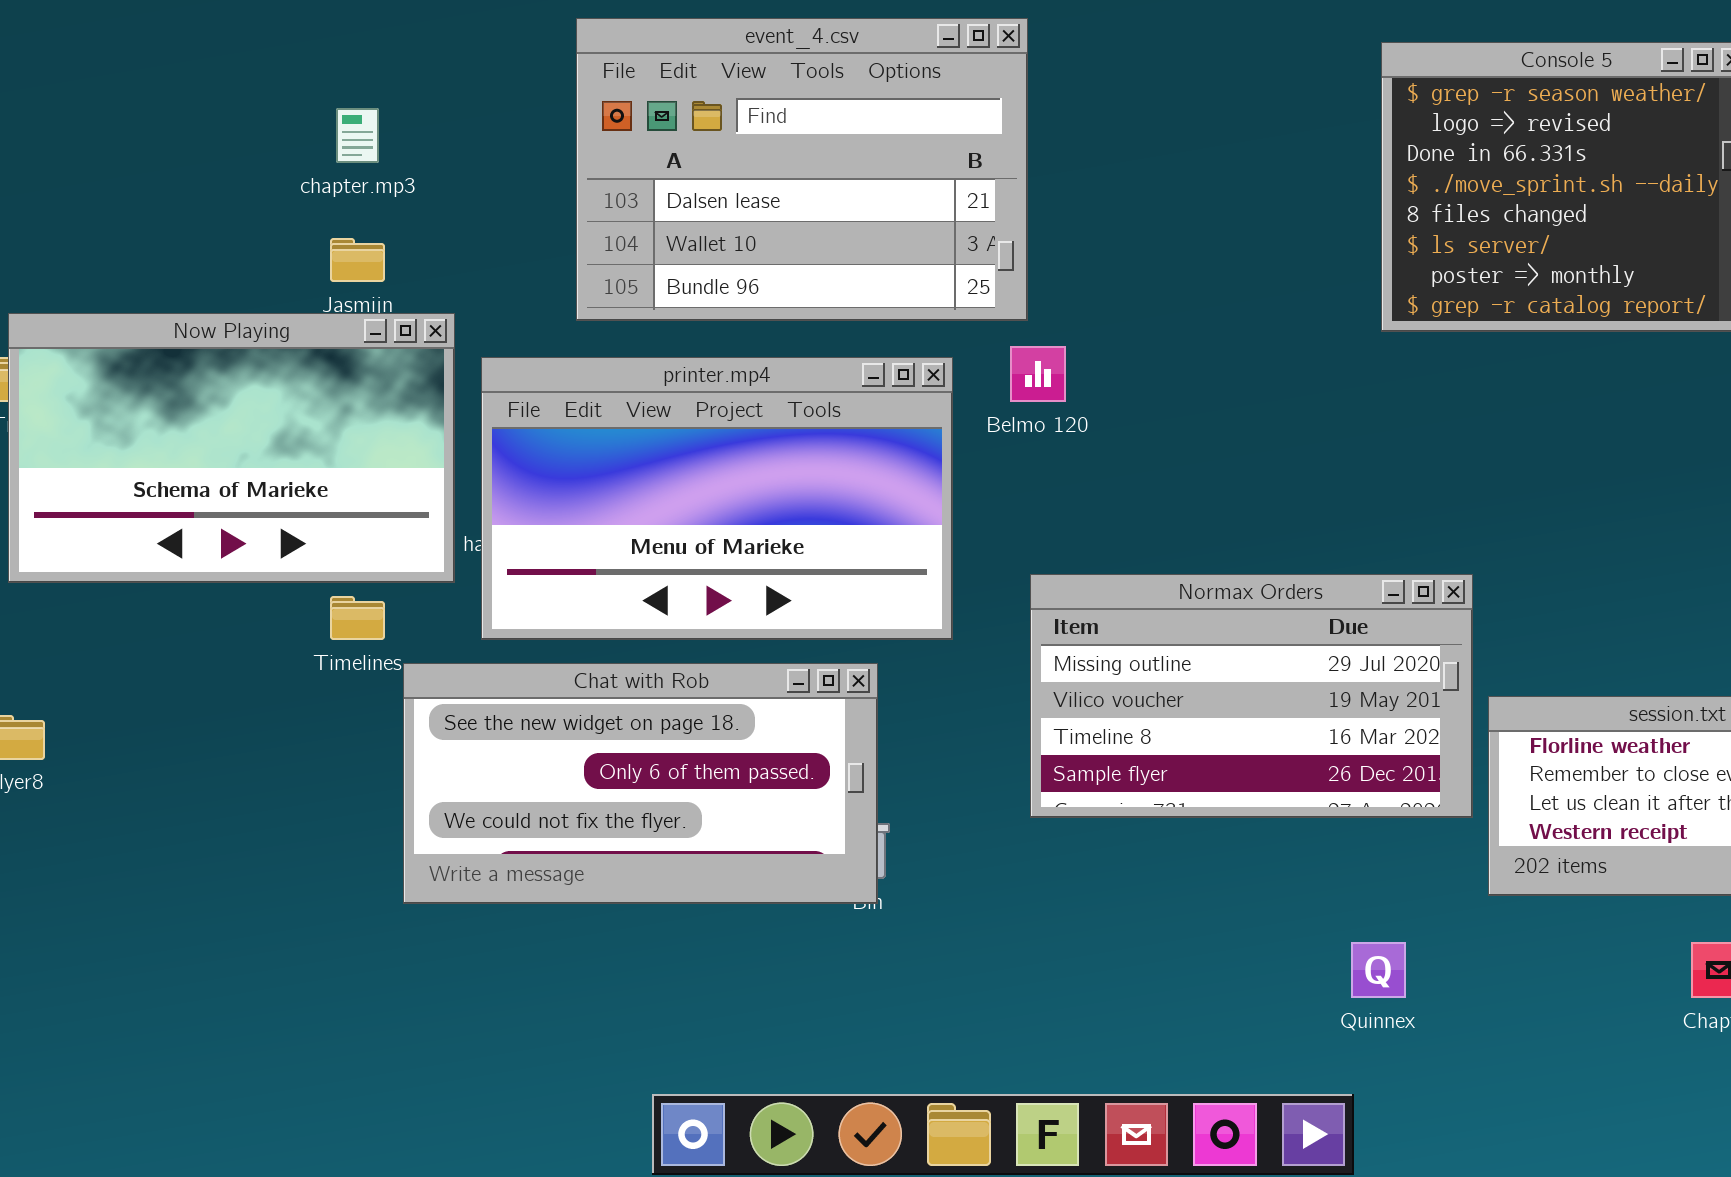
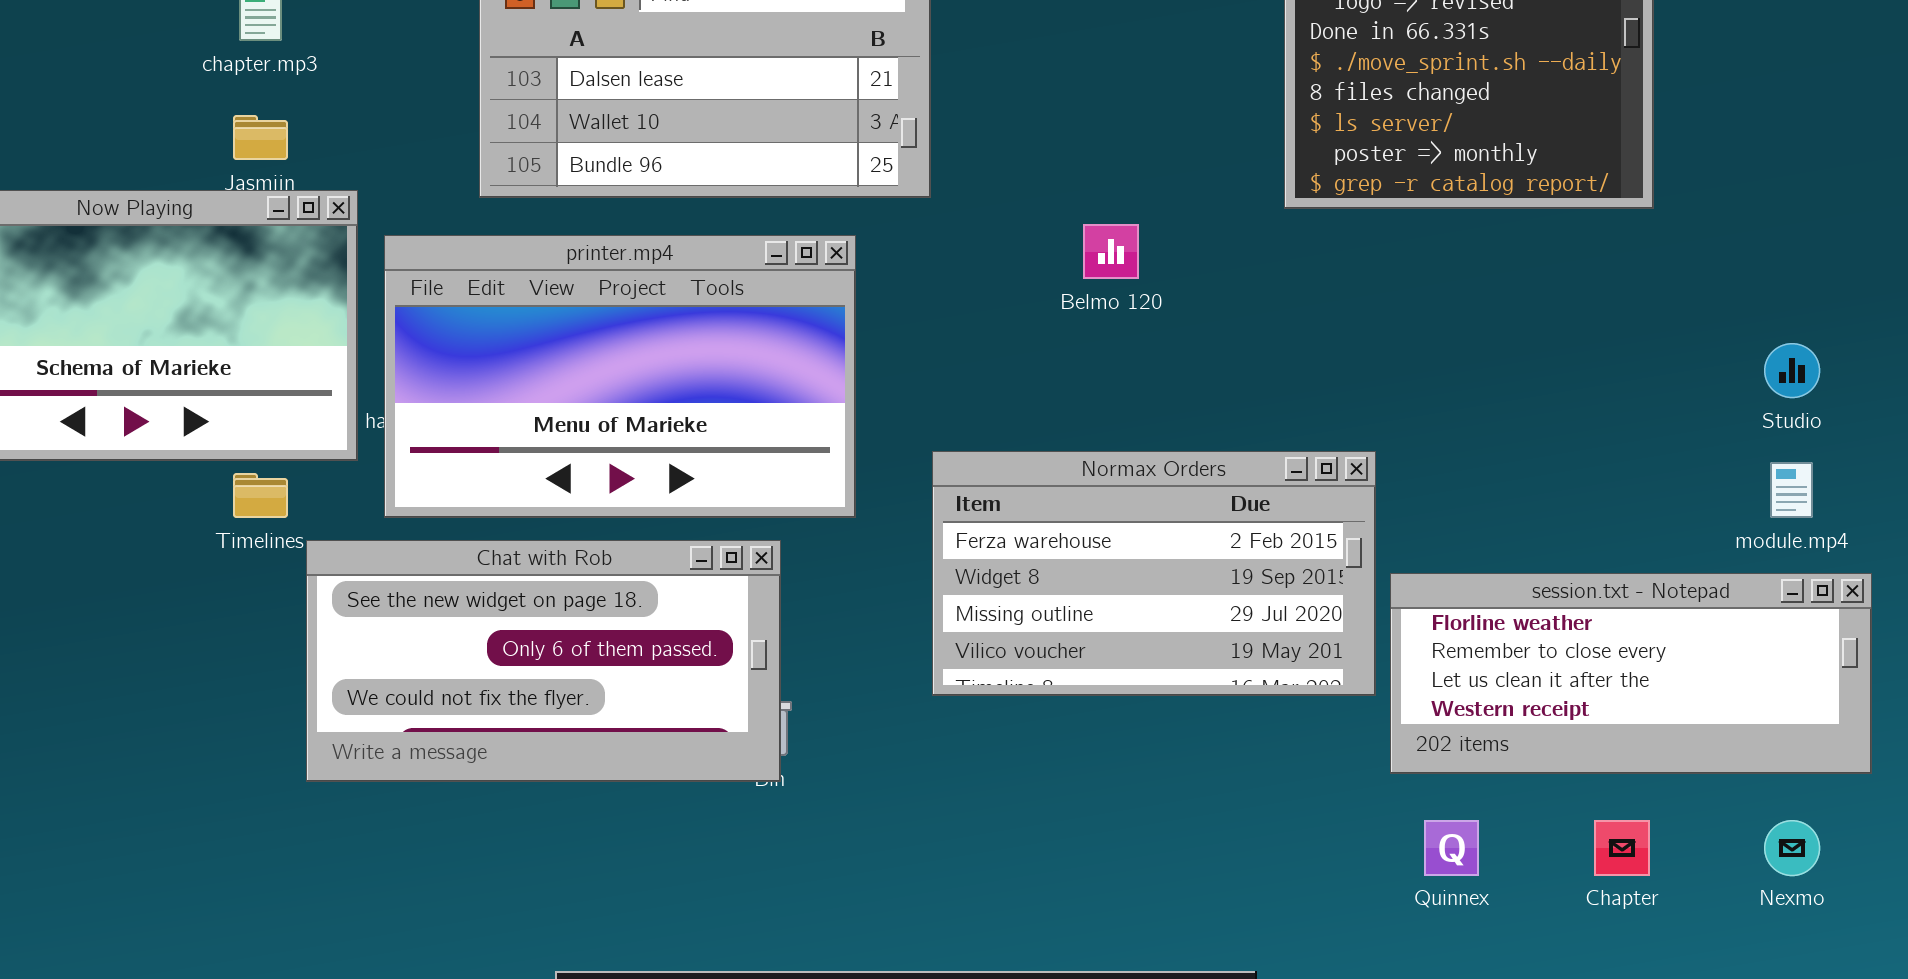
Belmo 120: [1010,346,1066,402] -> [1083,224,1139,279], moved
Normax Orders: [1030,574,1473,818] -> [932,451,1376,696], scrolled up 2 rows
Quinnex: [1351,942,1406,998] -> [1424,820,1479,876], moved

